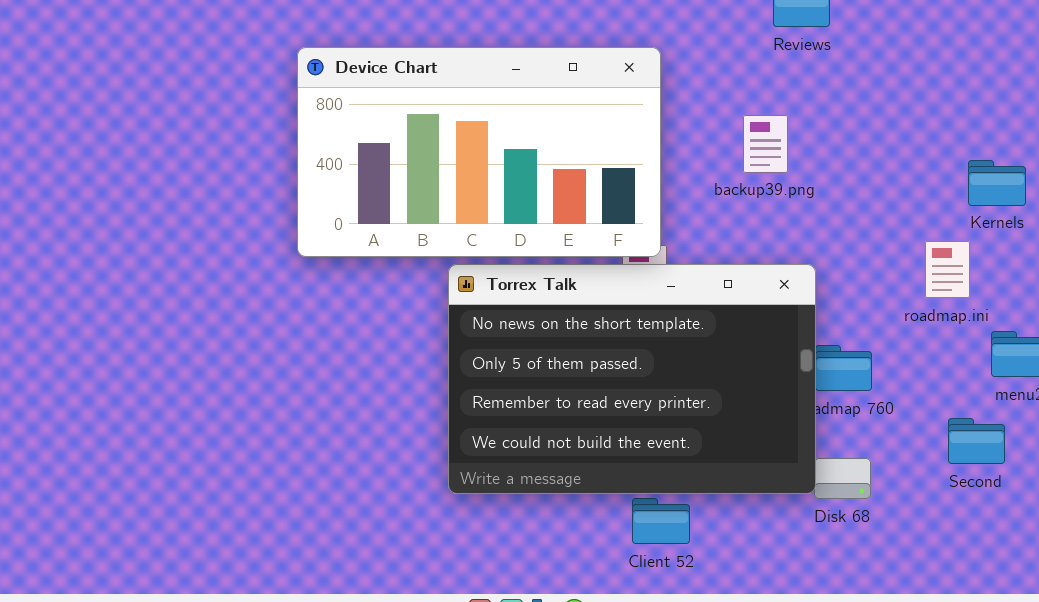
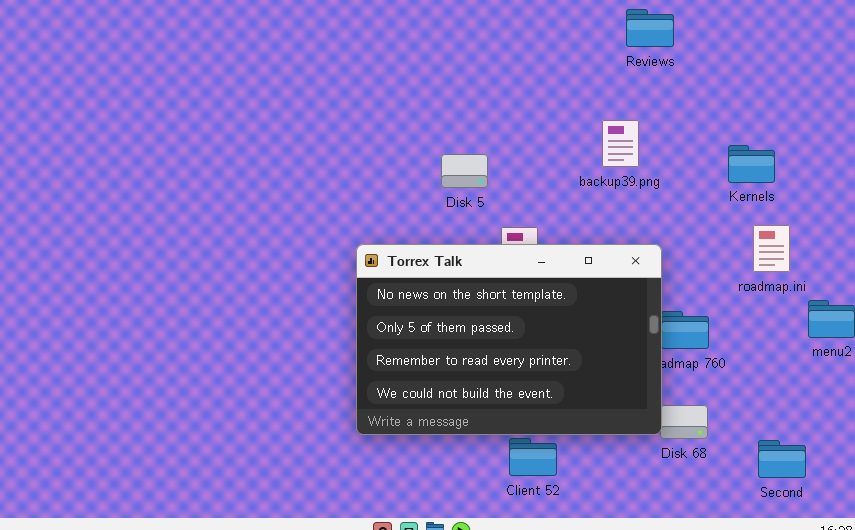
Device Chart: [297,47,661,257] -> none, closed
Kernels: [968,160,1026,206] -> [728,145,775,183], moved
Second: [948,418,1005,464] -> [758,440,806,478], moved

